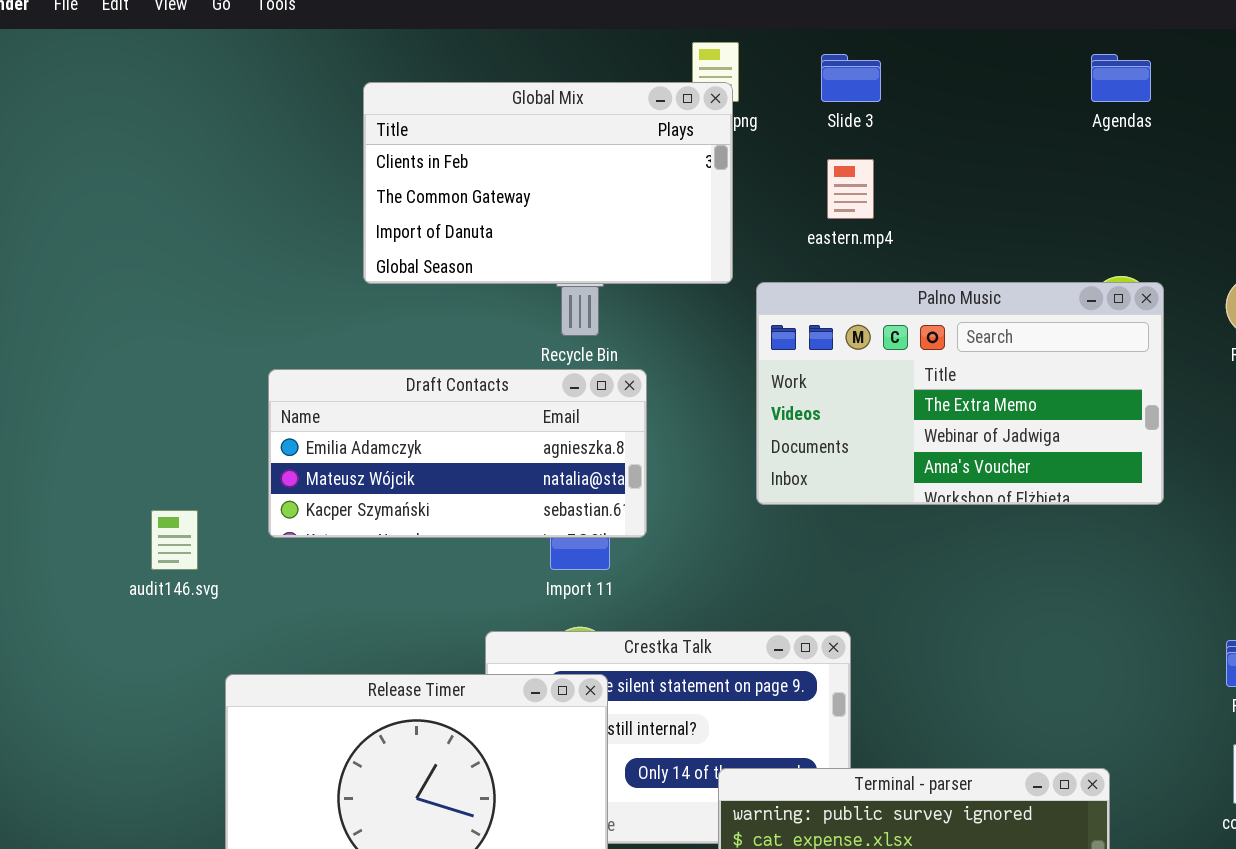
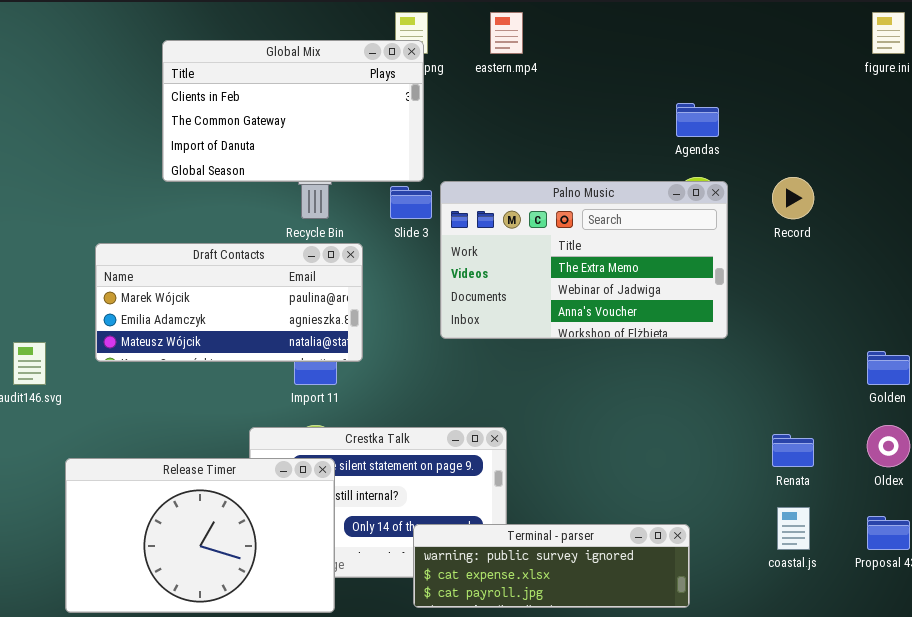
Slide 3: [821,54,881,102] -> [390,186,432,219], moved
Agendas: [1091,54,1151,102] -> [676,103,719,137], moved
eastern.mp4: [827,159,874,219] -> [490,12,523,54], moved
Draft Contacts: [268,369,647,538] -> [95,243,363,362], scrolled up 1 row

